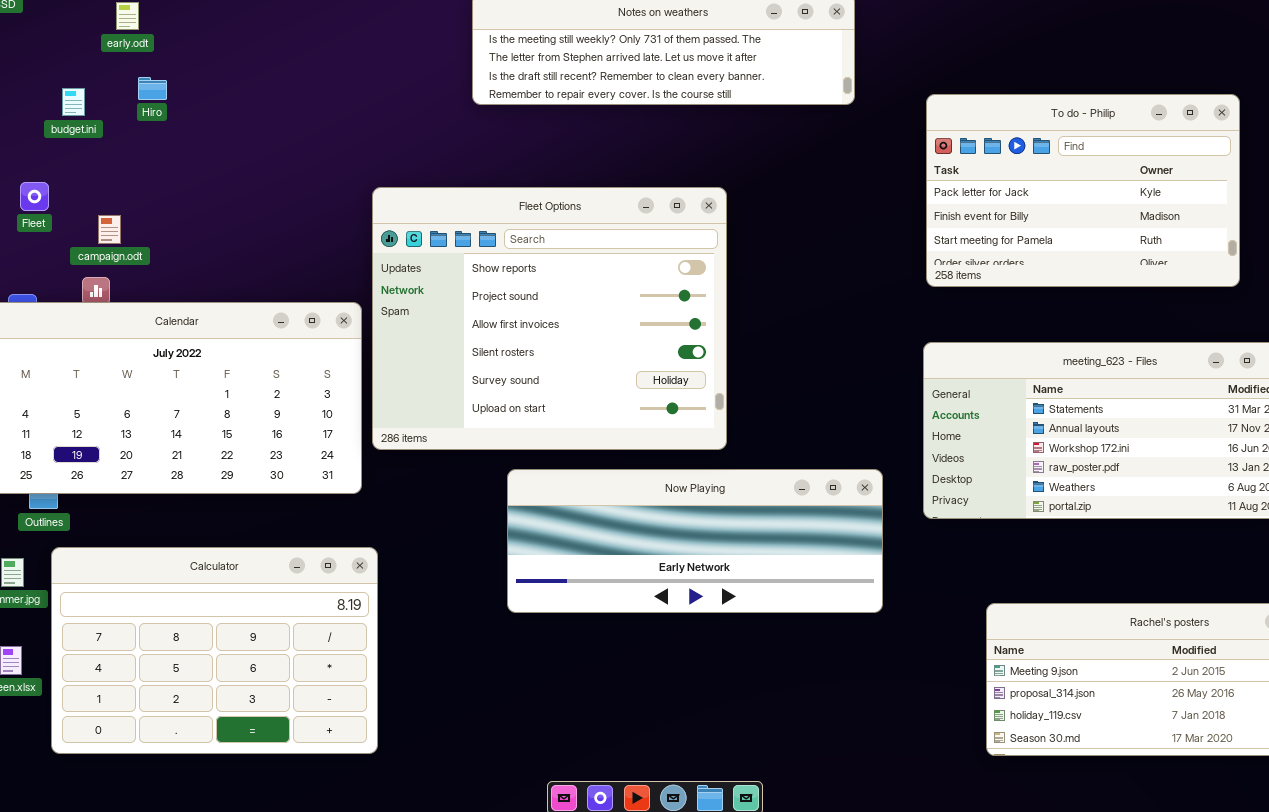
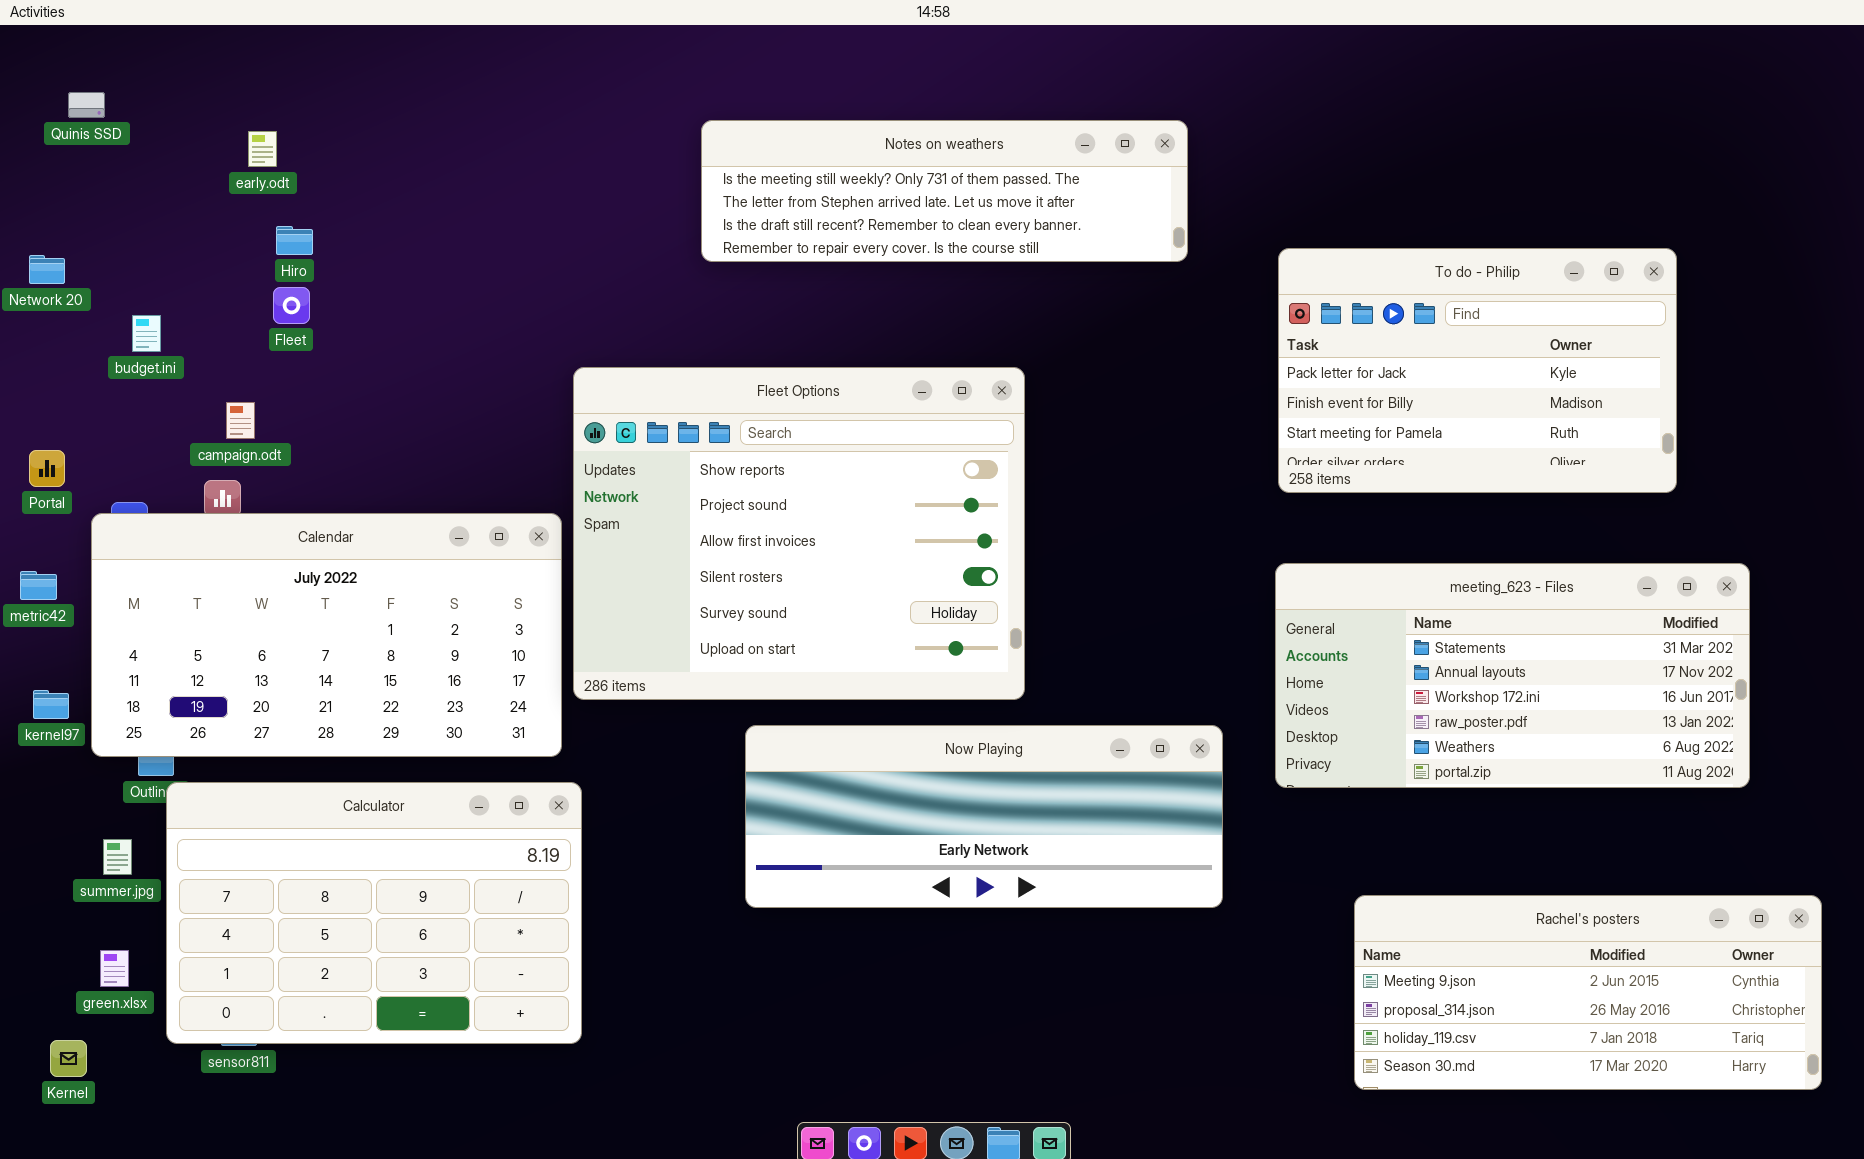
budget.ini: [62,88,85,116] -> [132,315,161,352], moved
Fleet: [20,182,49,211] -> [273,287,310,324], moved
Calculator: [51,547,378,754] -> [166,782,582,1044], moved

